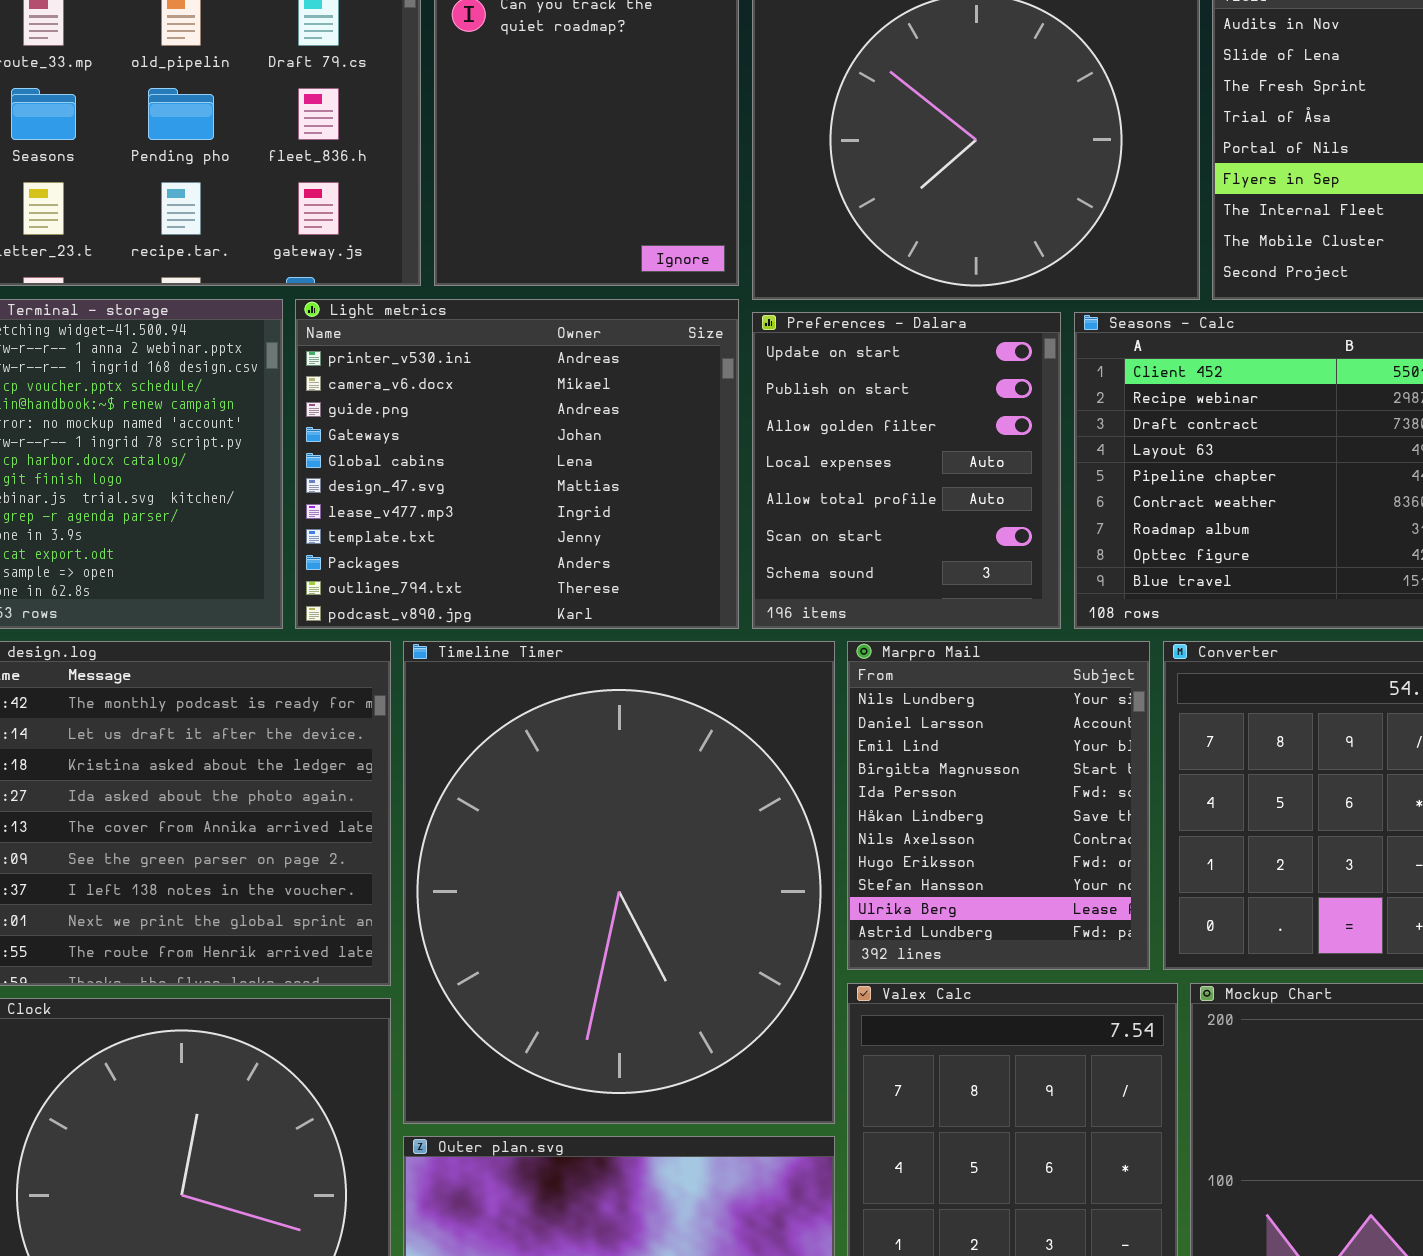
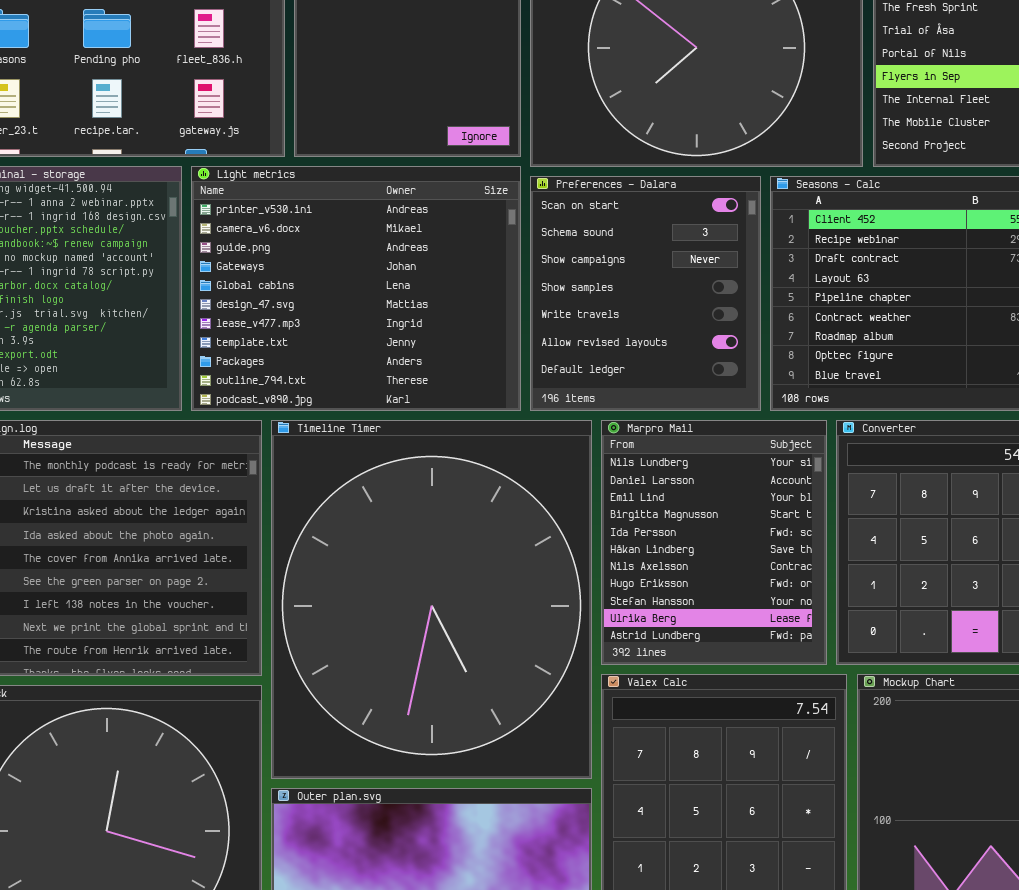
Preferences - Dalara: [752,312,1061,629] -> [530,176,761,411], scrolled down 5 rows

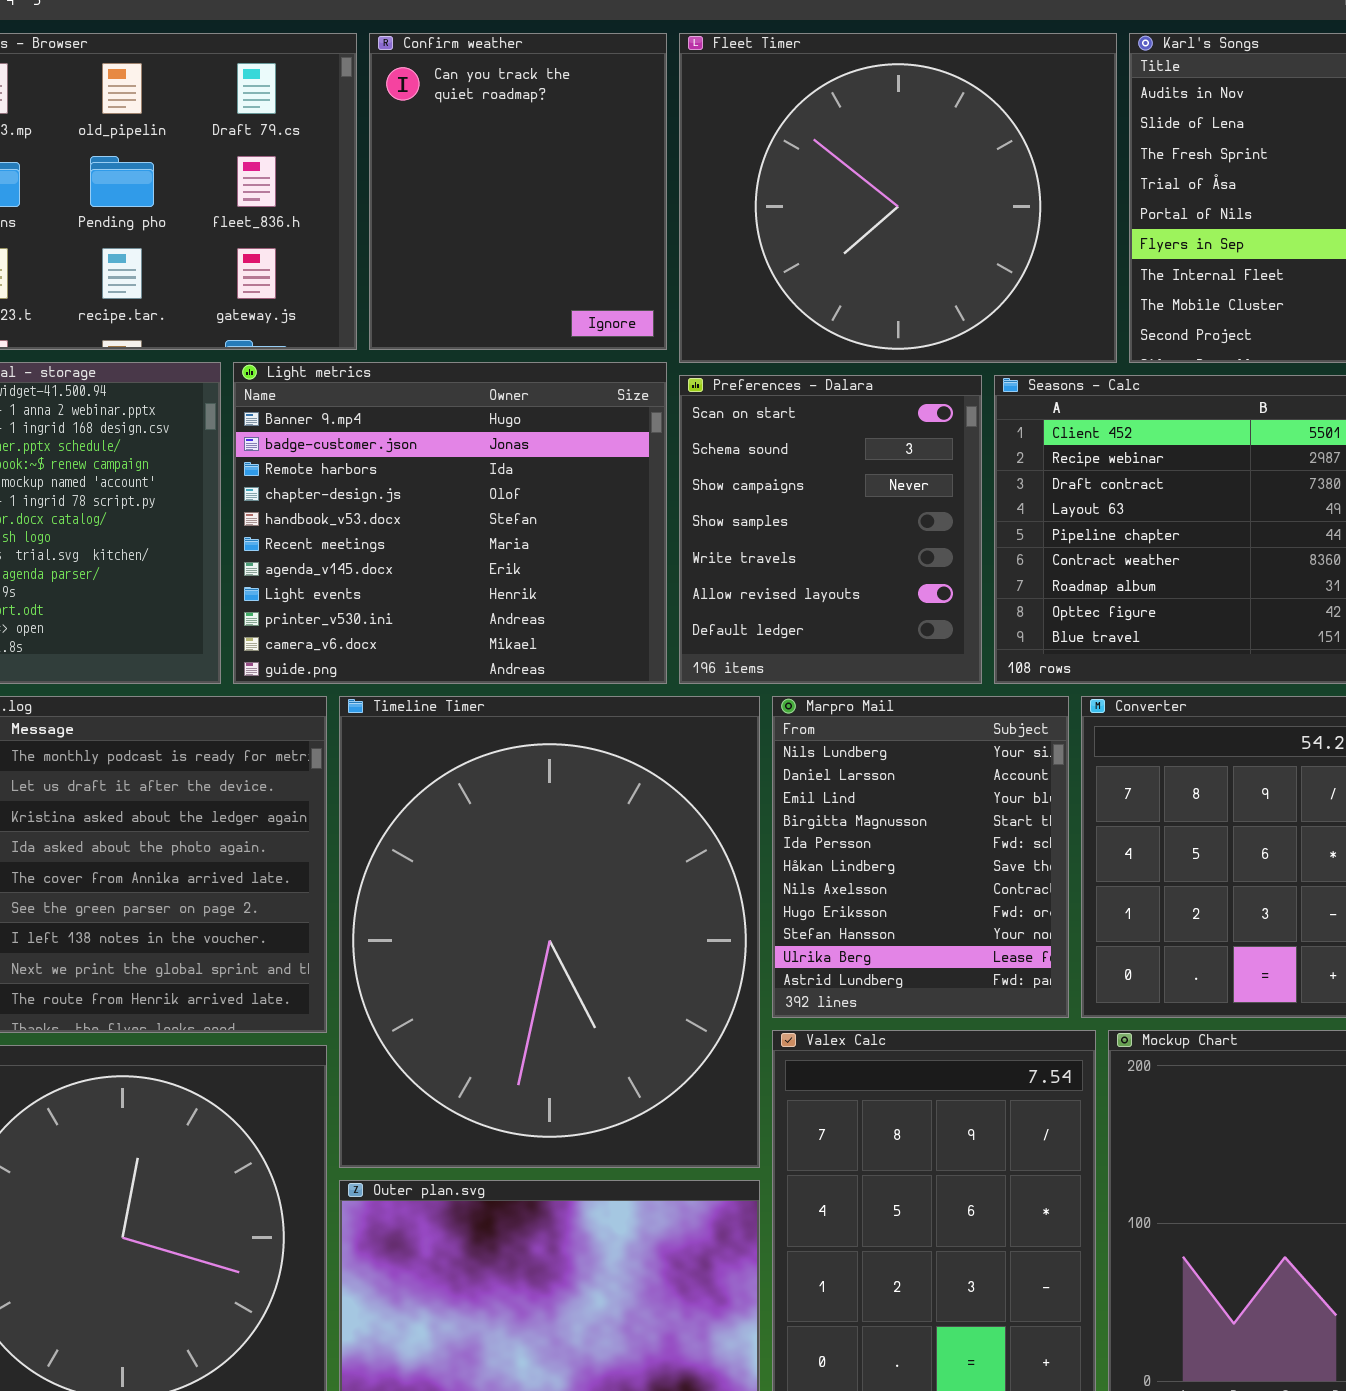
Light metrics: [191,166,521,411] -> [233,362,667,684], scrolled up 8 rows

